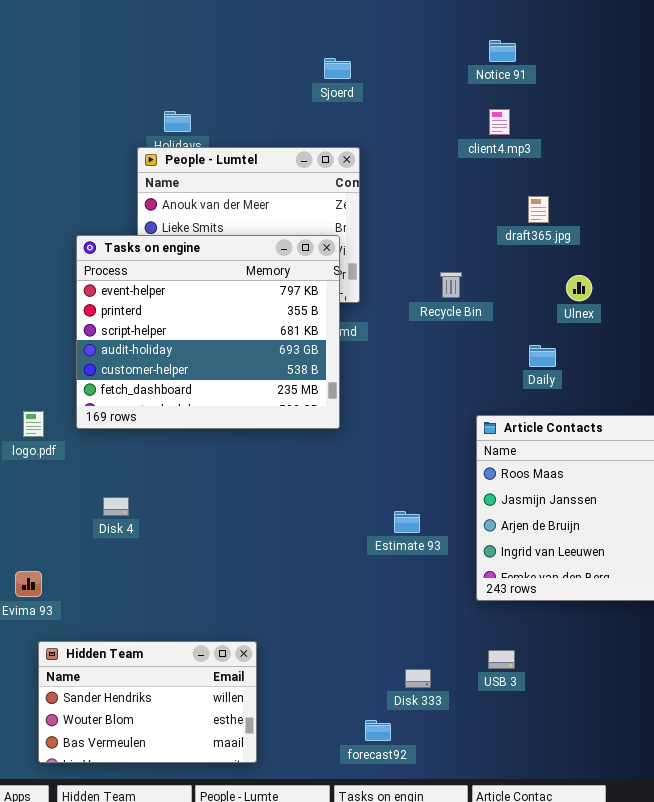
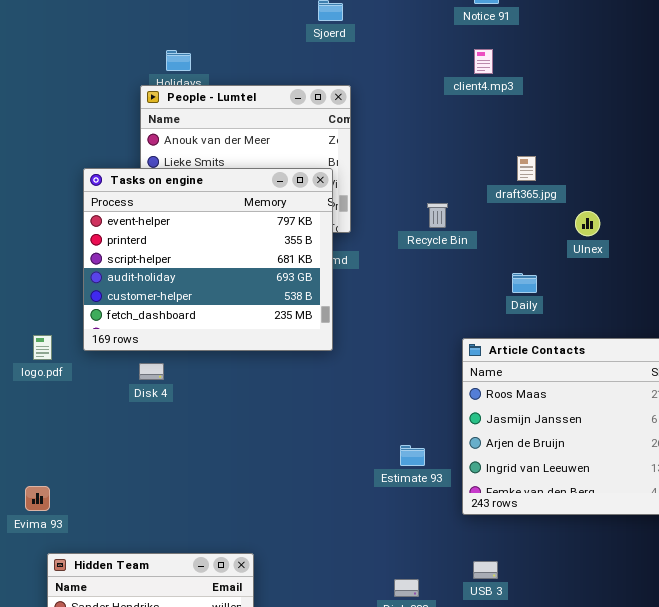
draft365.jpg: [528,196,549,223] -> [517,156,536,181], moved
Ulnex: [566,275,592,301] -> [575,211,600,236], moved
Disk 4: [103,497,129,516] -> [139,363,164,380], moved
Estimate 93: [394,511,420,533] -> [400,445,425,466], moved

